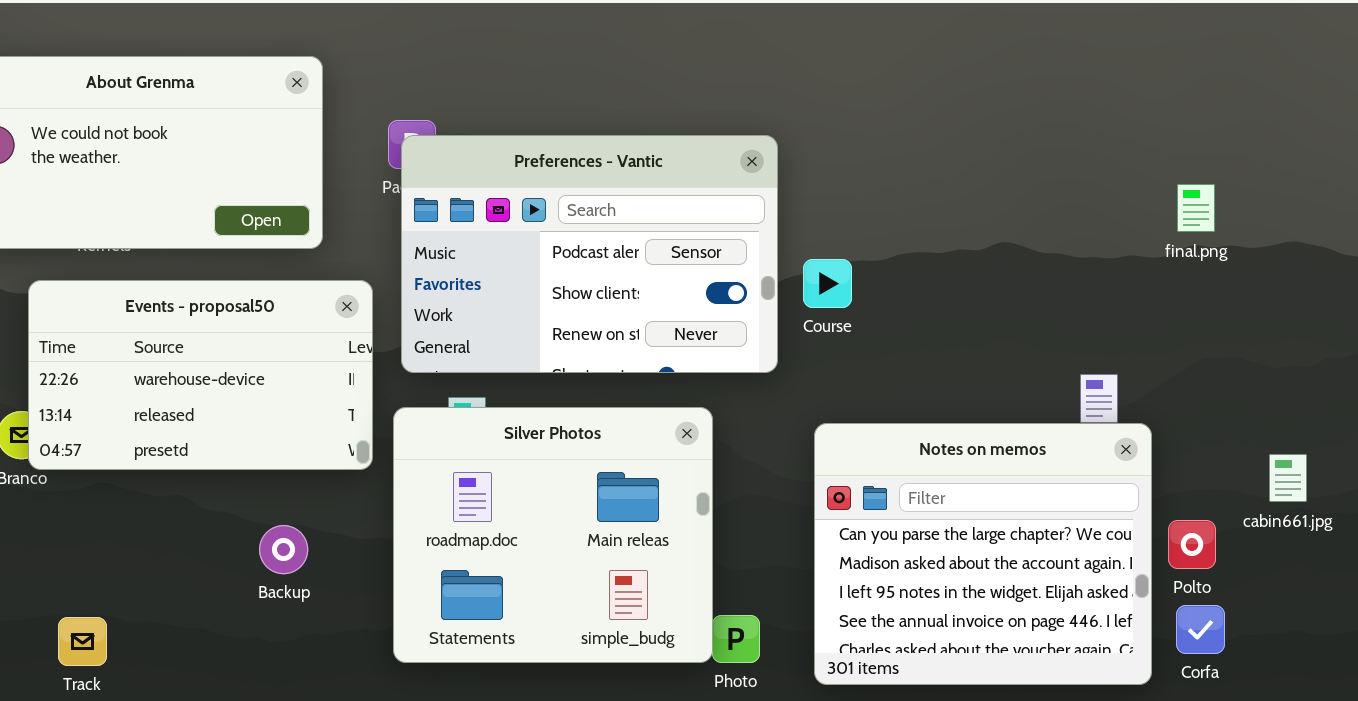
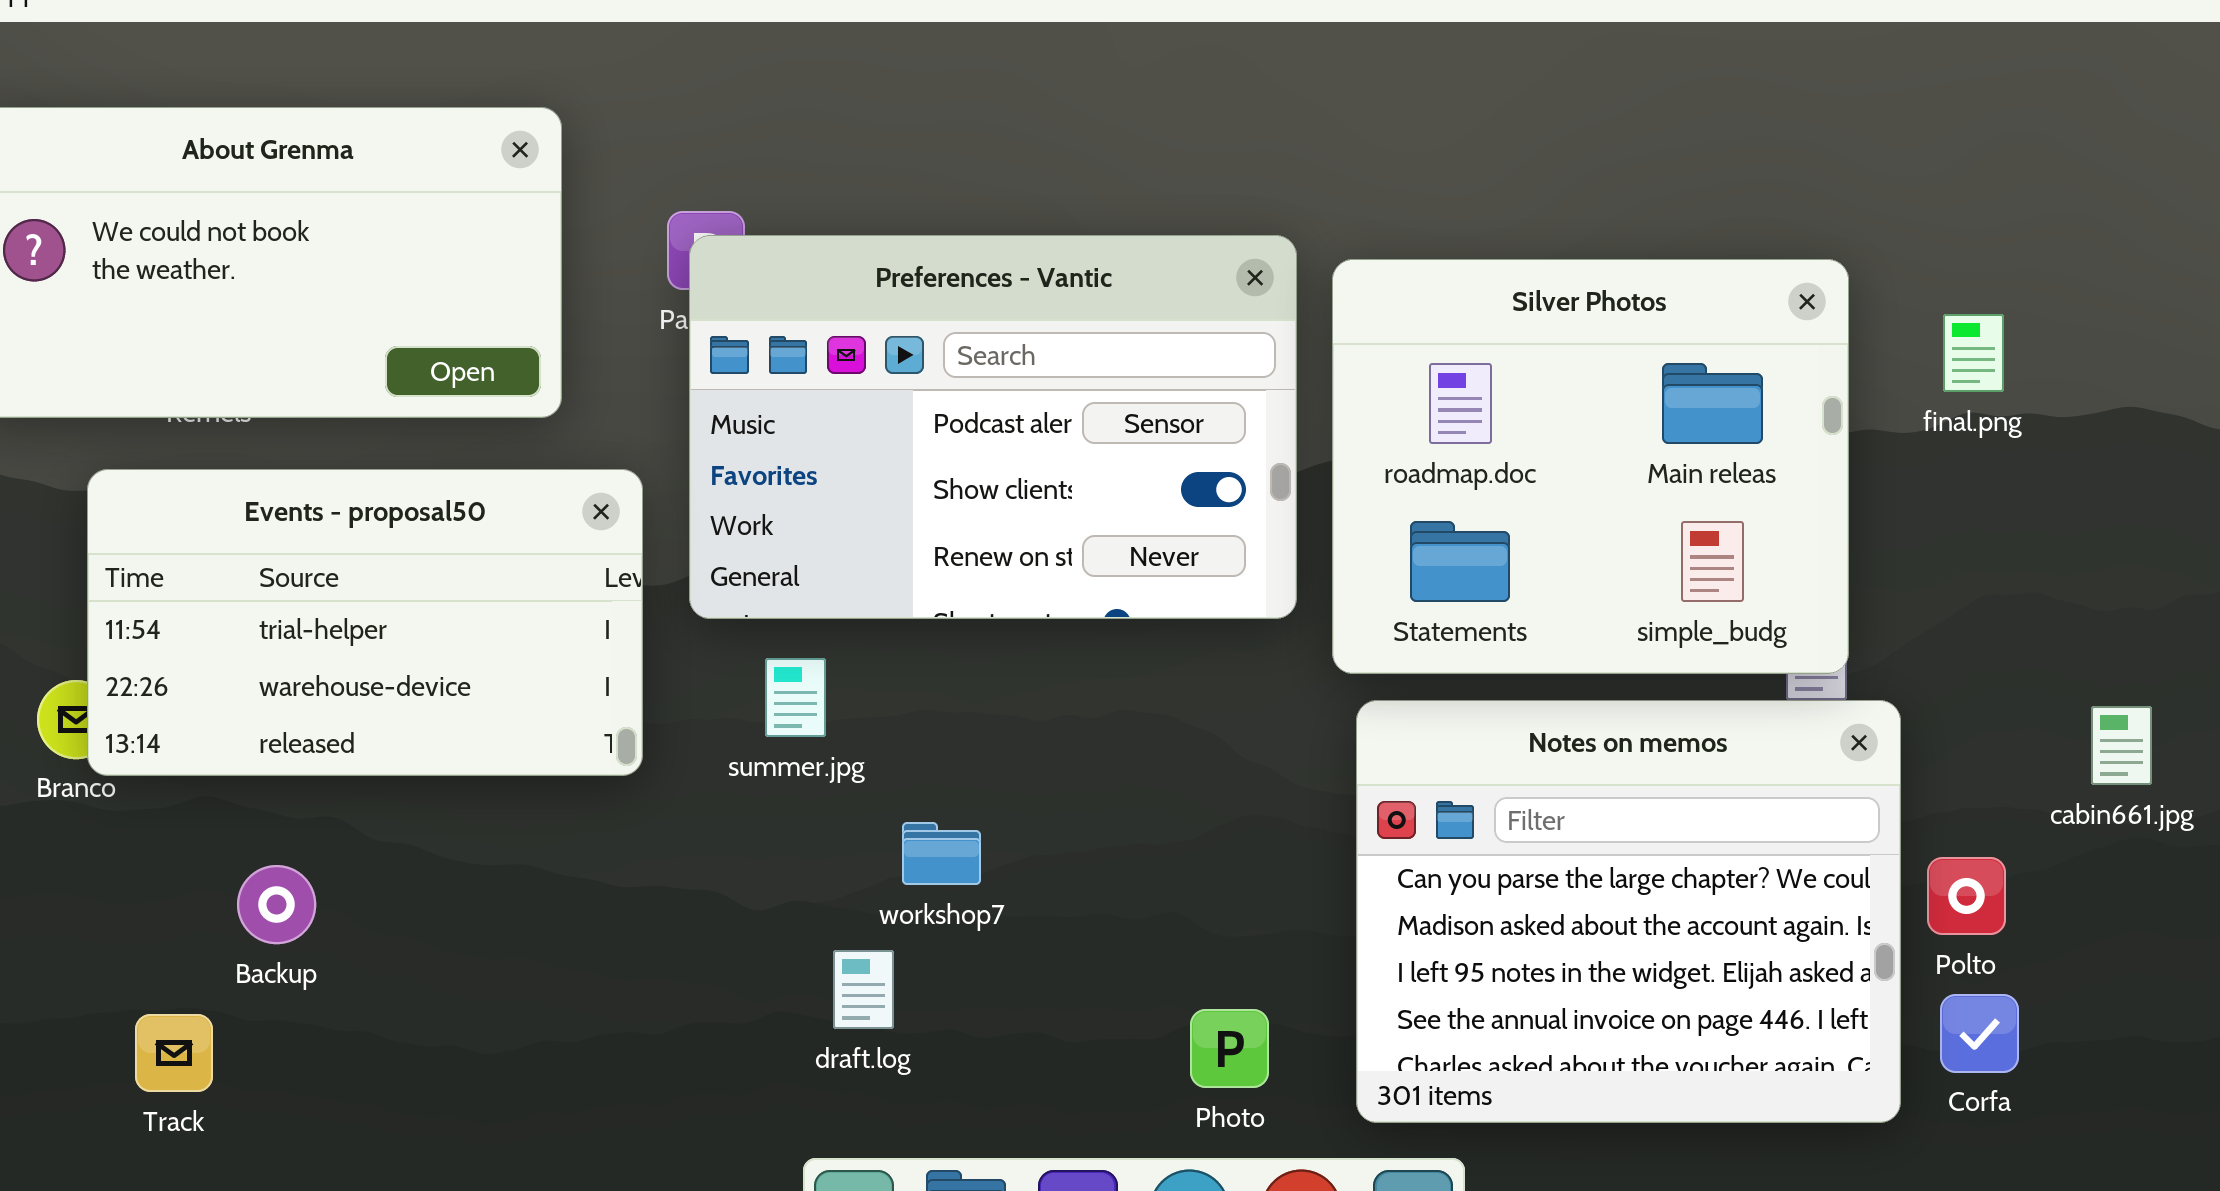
Events - proposal50: [28,280,373,470] -> [87,469,643,776], scrolled up 1 row
Silver Photos: [393,407,713,663] -> [1332,259,1849,674], moved
cabin661.jpg: [1269,454,1307,502] -> [2091,706,2152,785], moved
Backup: [259,525,308,574] -> [237,865,316,944], moved

